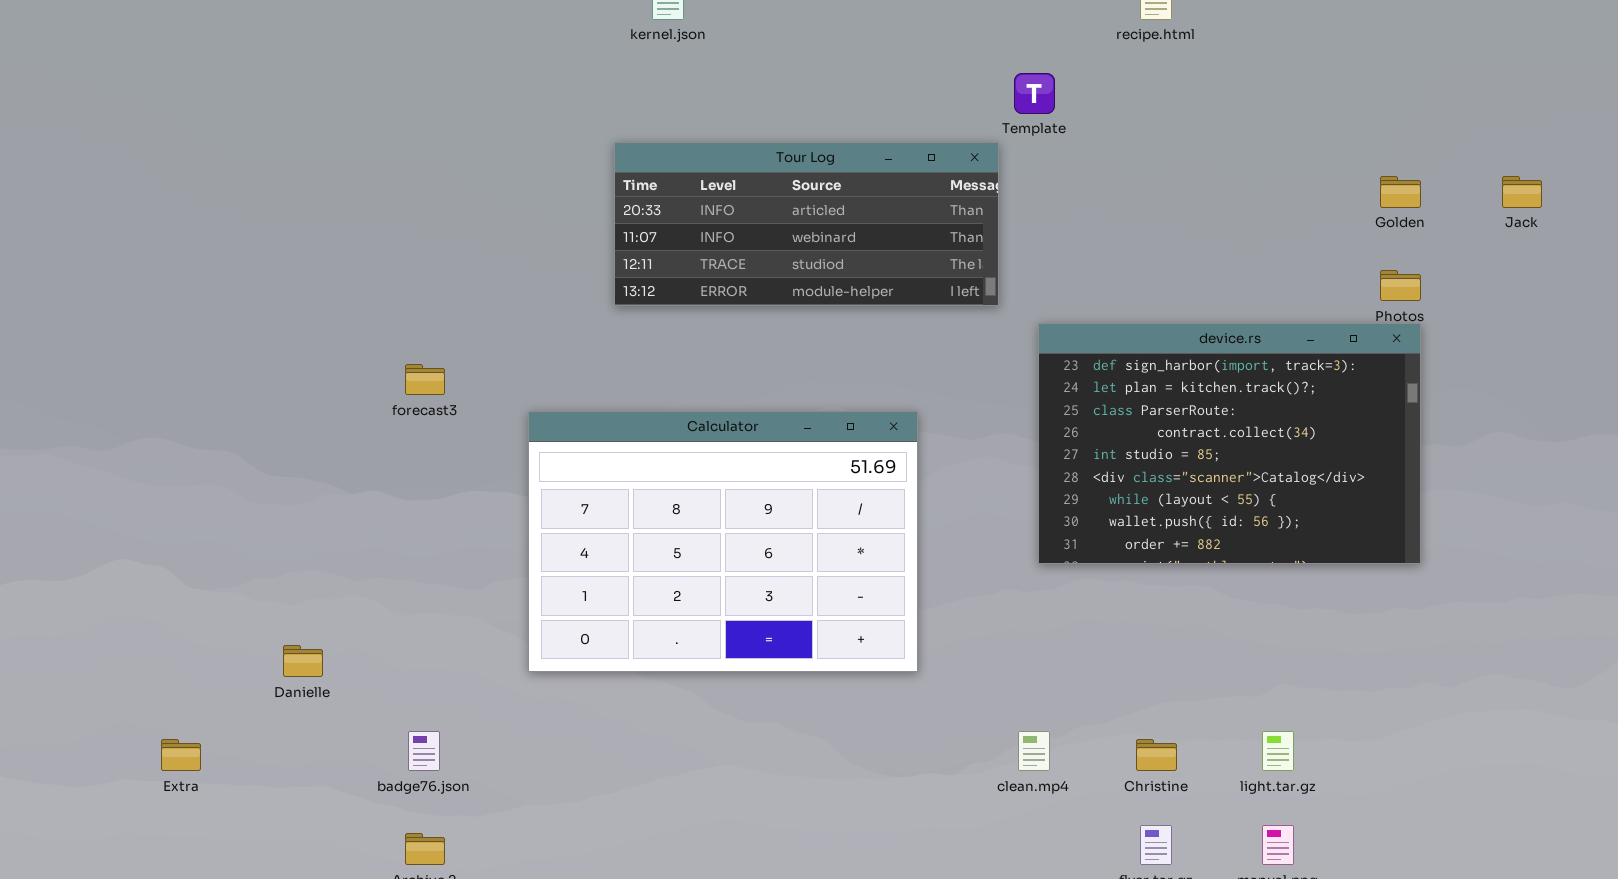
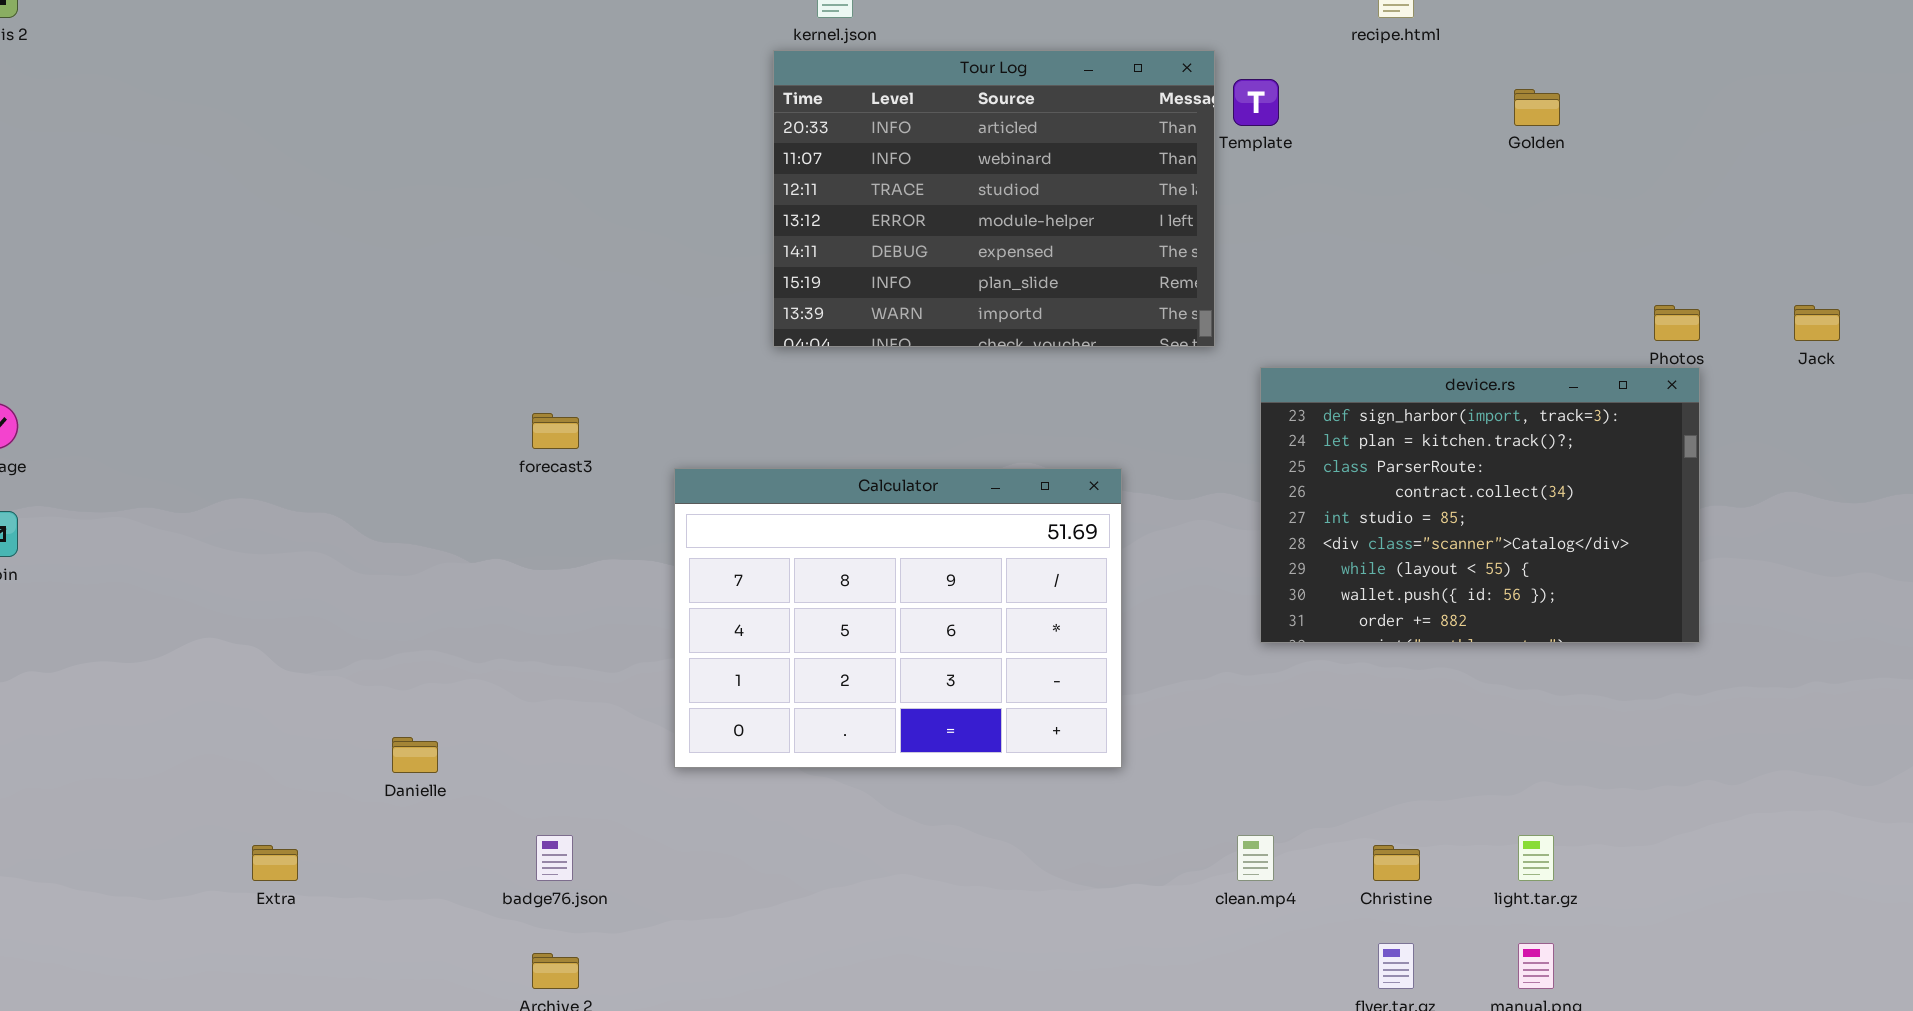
Tour Log: [614,142,999,306] -> [773,50,1215,347], resized
Golden: [1380,176,1421,208] -> [1514,89,1560,126], moved
Jack: [1502,176,1542,208] -> [1794,305,1840,341], moved

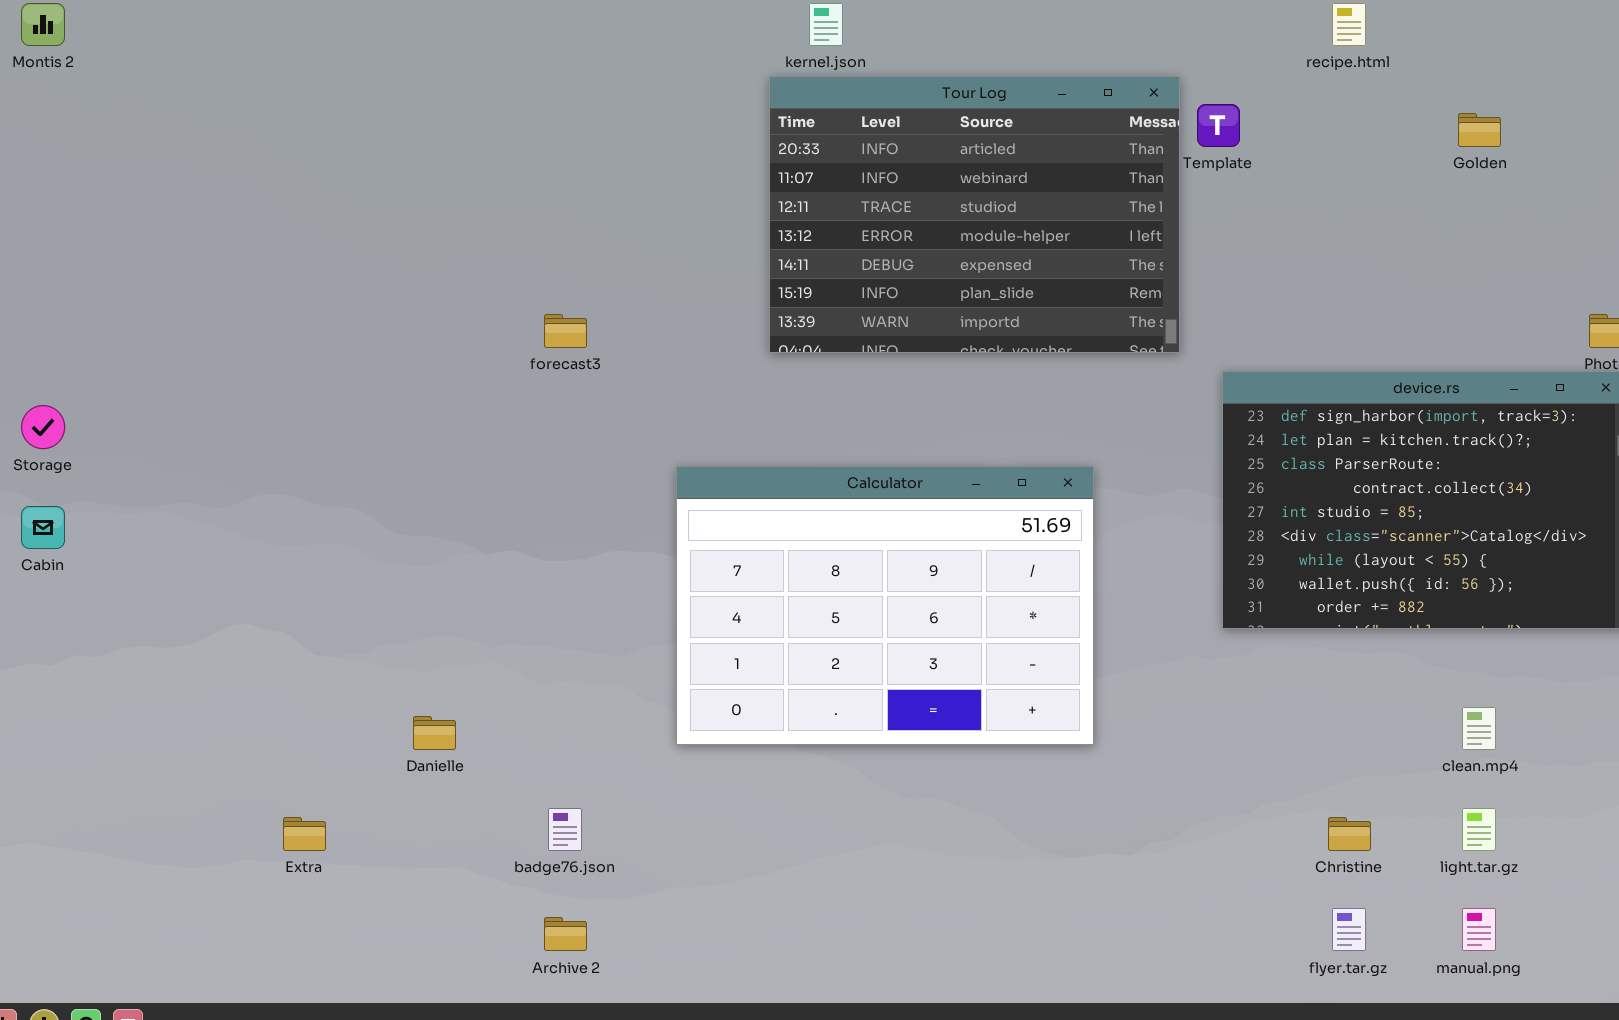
forecast3: [532,413,579,449] -> [544,314,587,348], moved
clean.mp4: [1237,835,1274,881] -> [1462,707,1496,750], moved

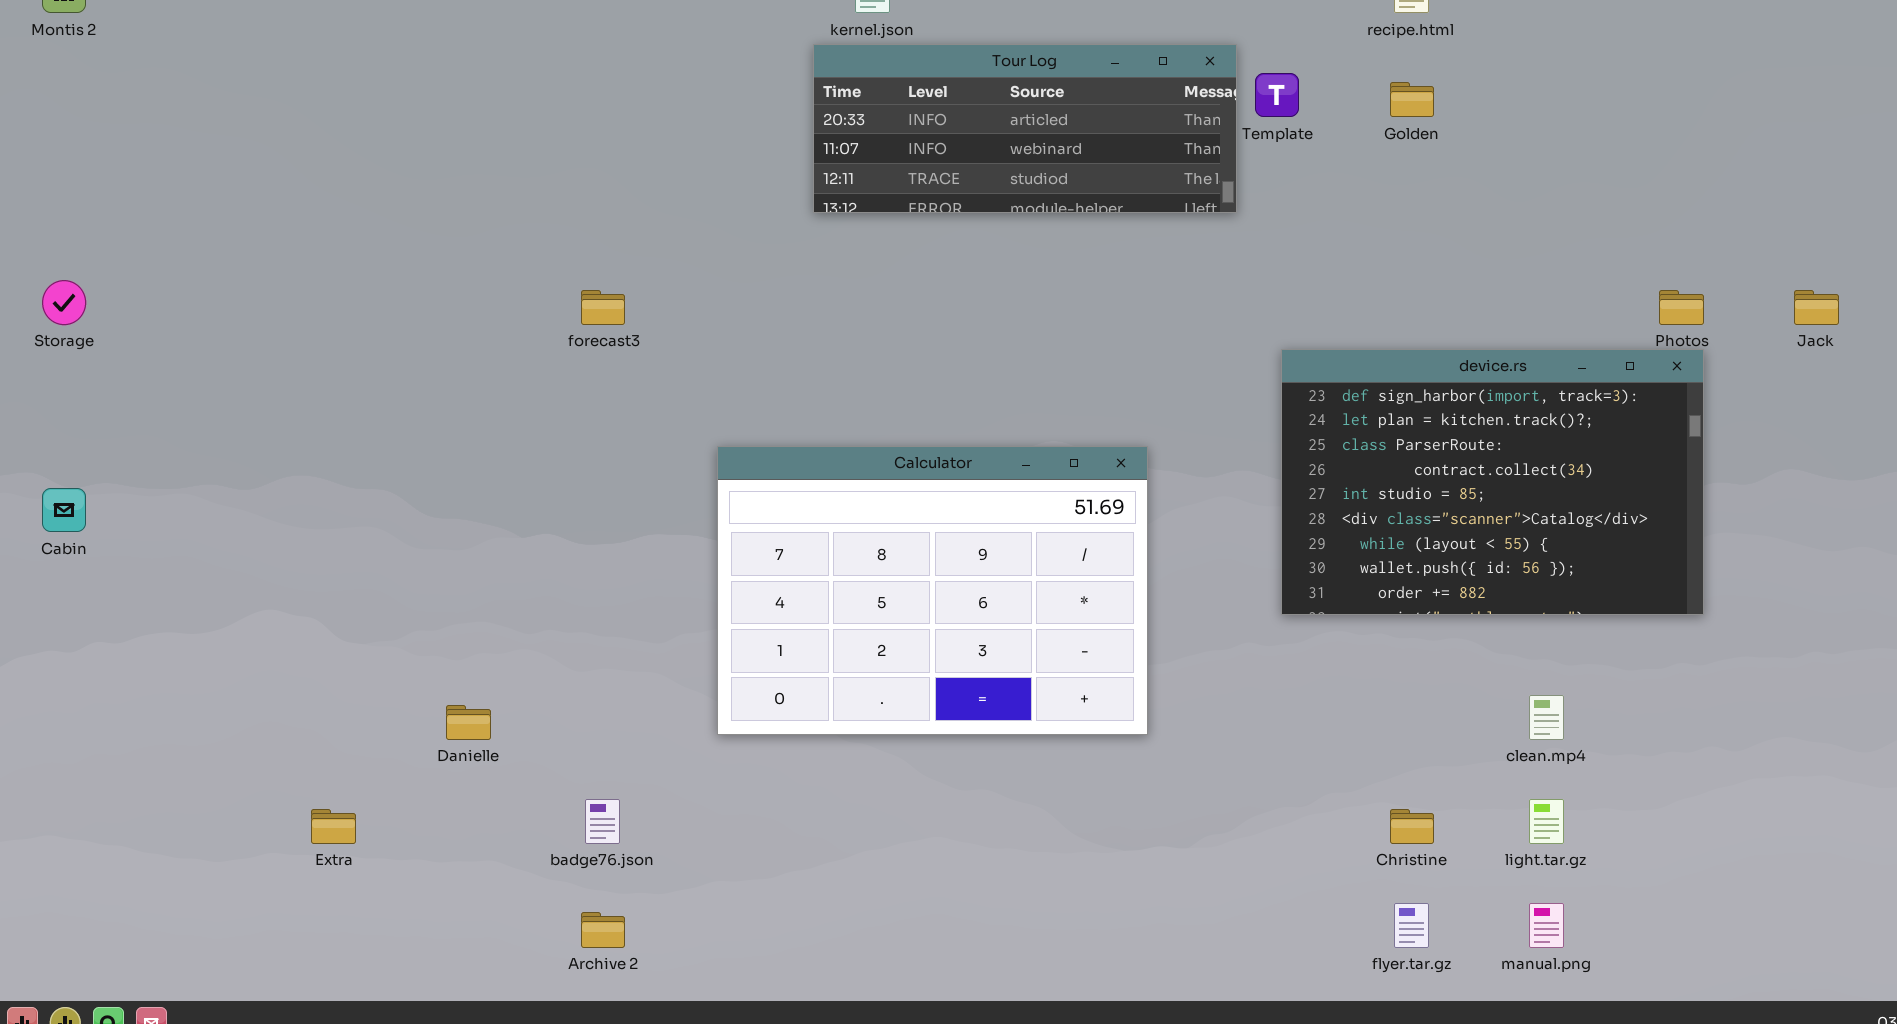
Tour Log: [769,76,1180,353] -> [813,44,1237,213], resized
Golden: [1458,113,1501,147] -> [1390,82,1434,117], moved
Storage: [21,405,65,449] -> [42,280,86,325], moved

